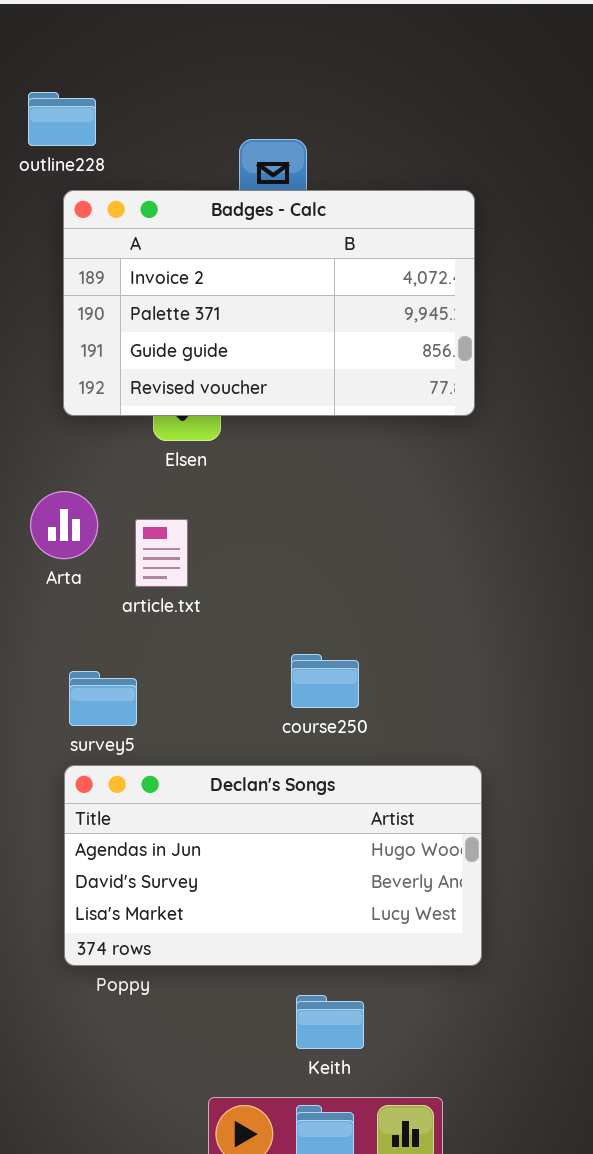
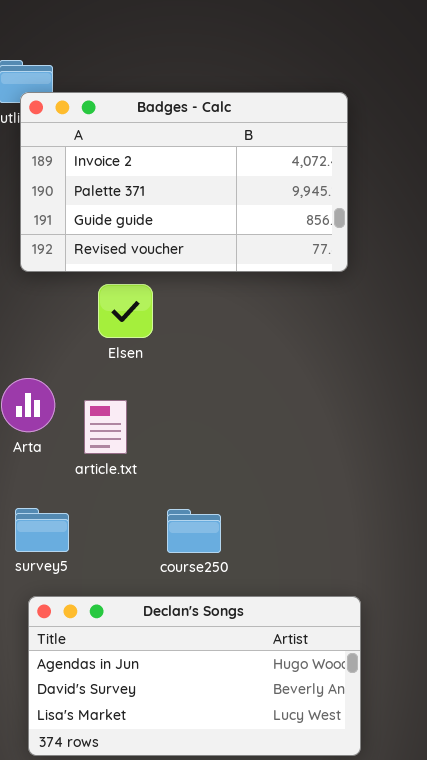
Badges - Calc: [63,190,475,416] -> [20,92,348,272], moved
course250: [291,654,359,708] -> [167,509,221,553], moved
survey5: [69,671,137,726] -> [15,508,69,552], moved

